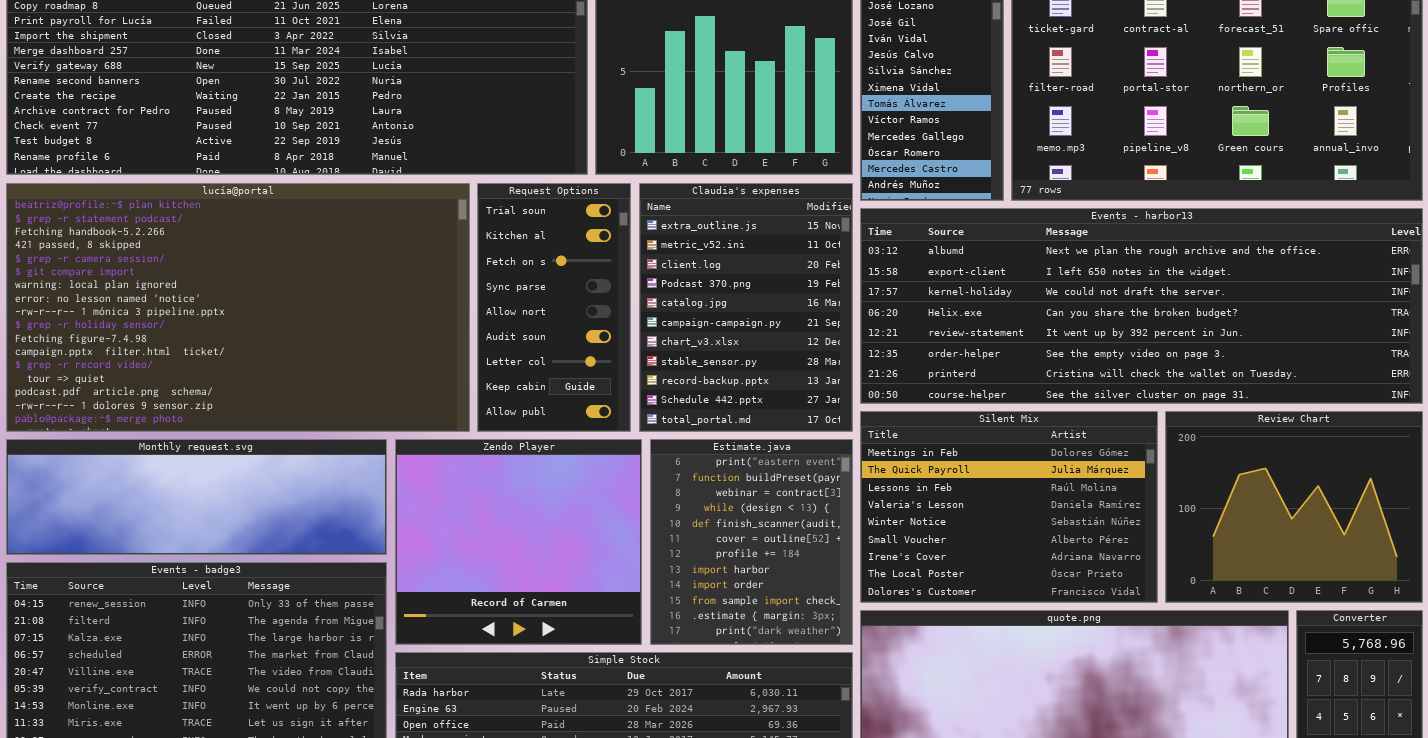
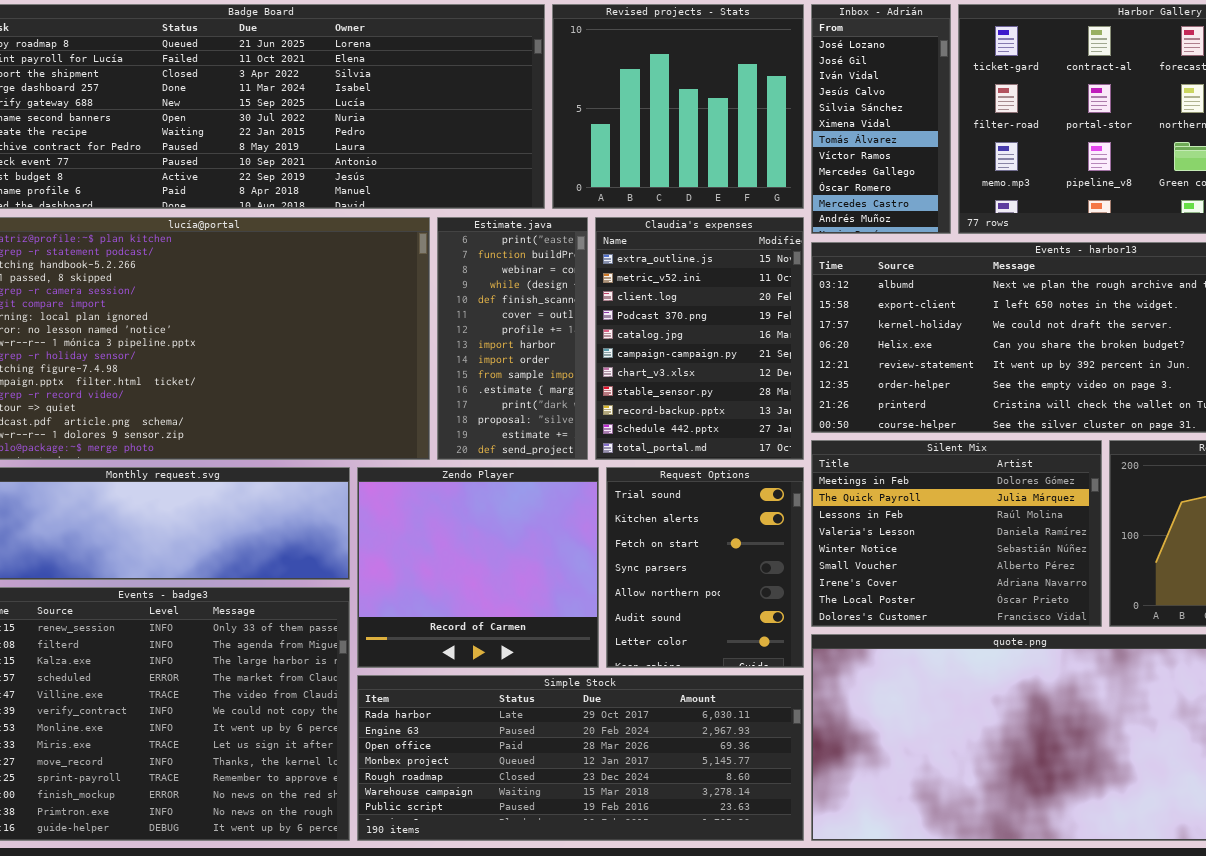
Request Options: [477,183,631,432] -> [606,467,804,668], moved, resized
Estimate.java: [650,439,853,645] -> [437,217,588,460], moved, resized

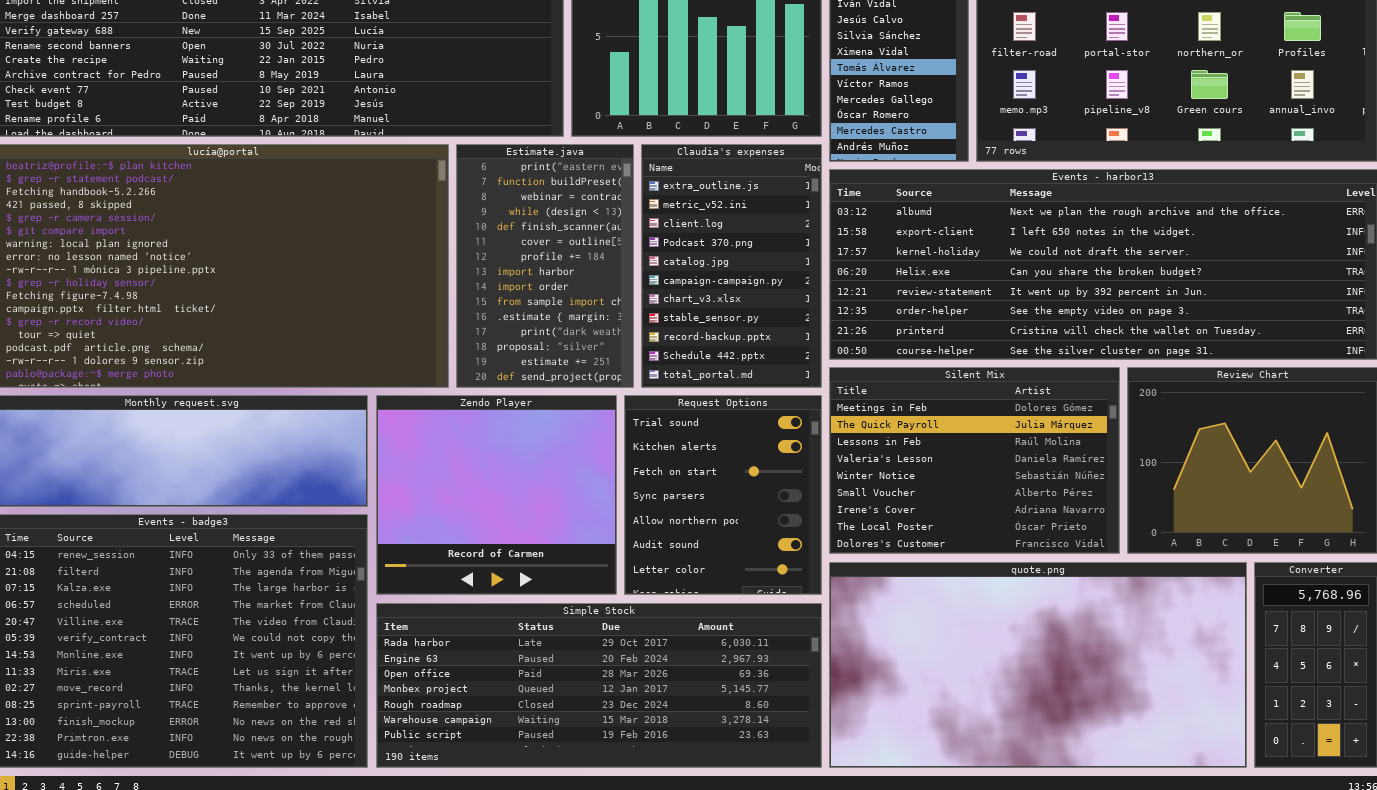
Estimate.java: [437,217,588,460] -> [456,144,634,388], resized
Claudia's expenses: [595,217,804,460] -> [641,144,822,388], resized

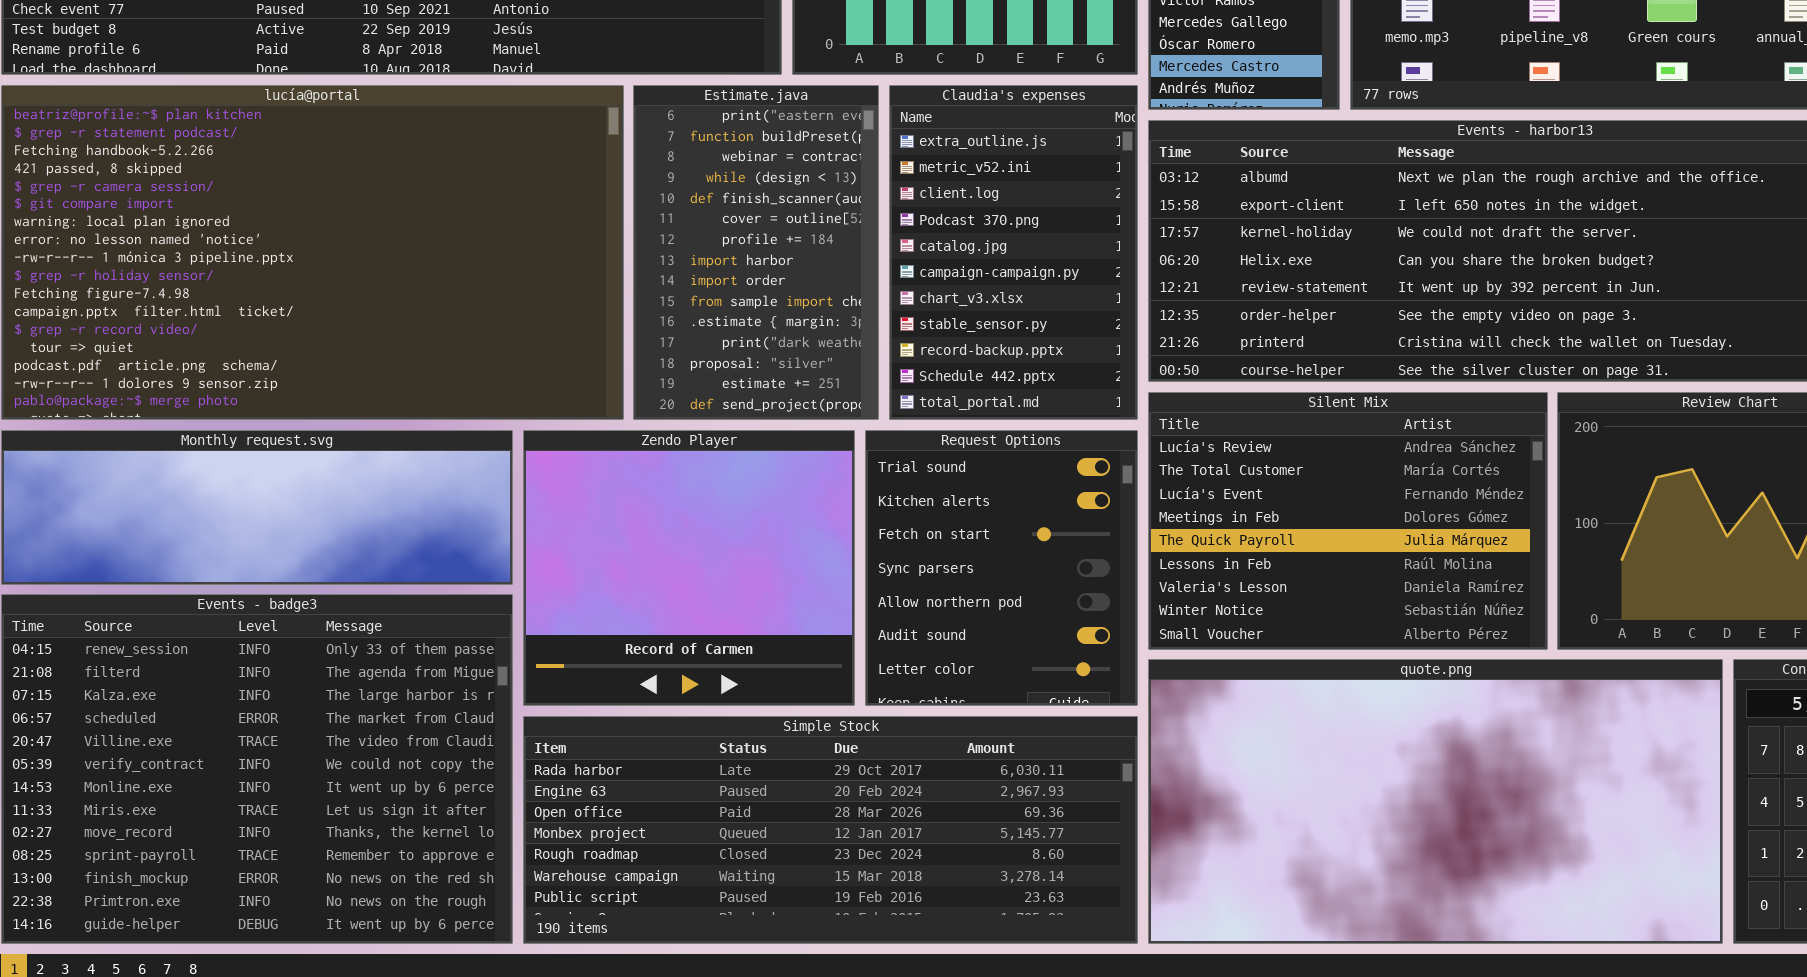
Silent Mix: [829,367,1120,554] -> [1148,392,1548,650], scrolled up 3 rows

